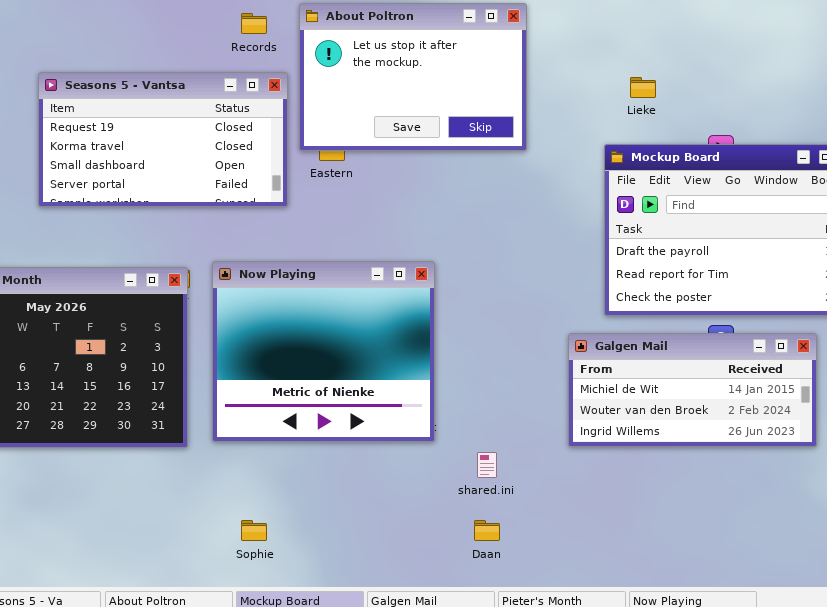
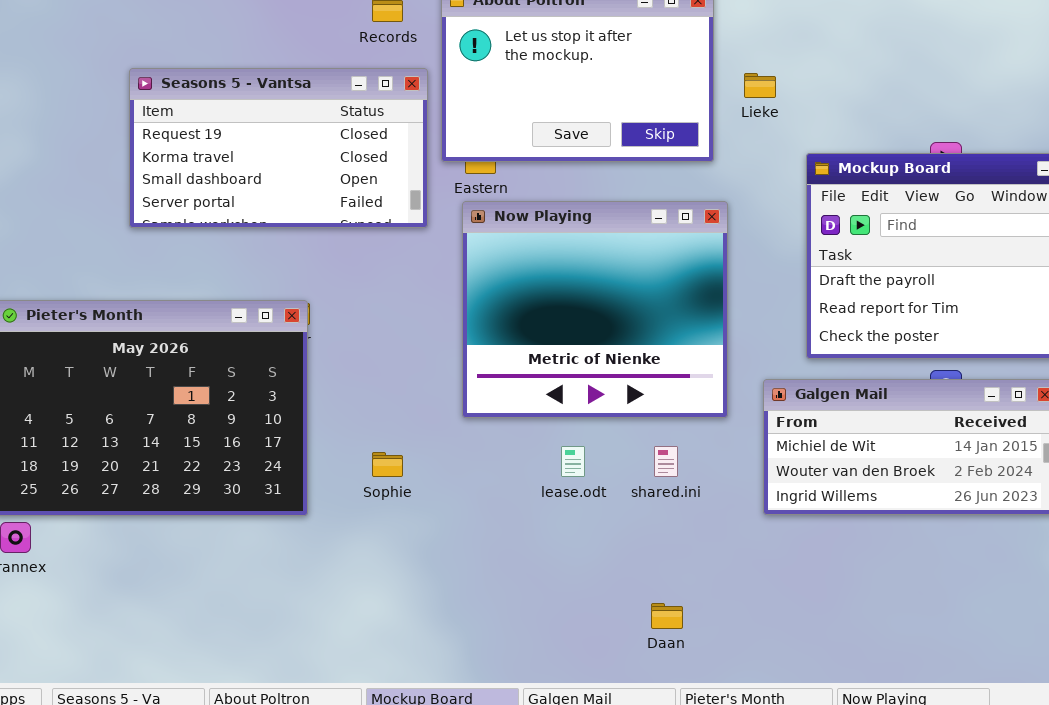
Lieke: [630,77,656,98] -> [744,73,776,98], moved
Now Playing: [212,261,435,442] -> [462,201,728,418], moved
shared.ini: [477,452,497,478] -> [654,446,678,477], moved
Sophie: [241,520,267,541] -> [372,452,403,477], moved

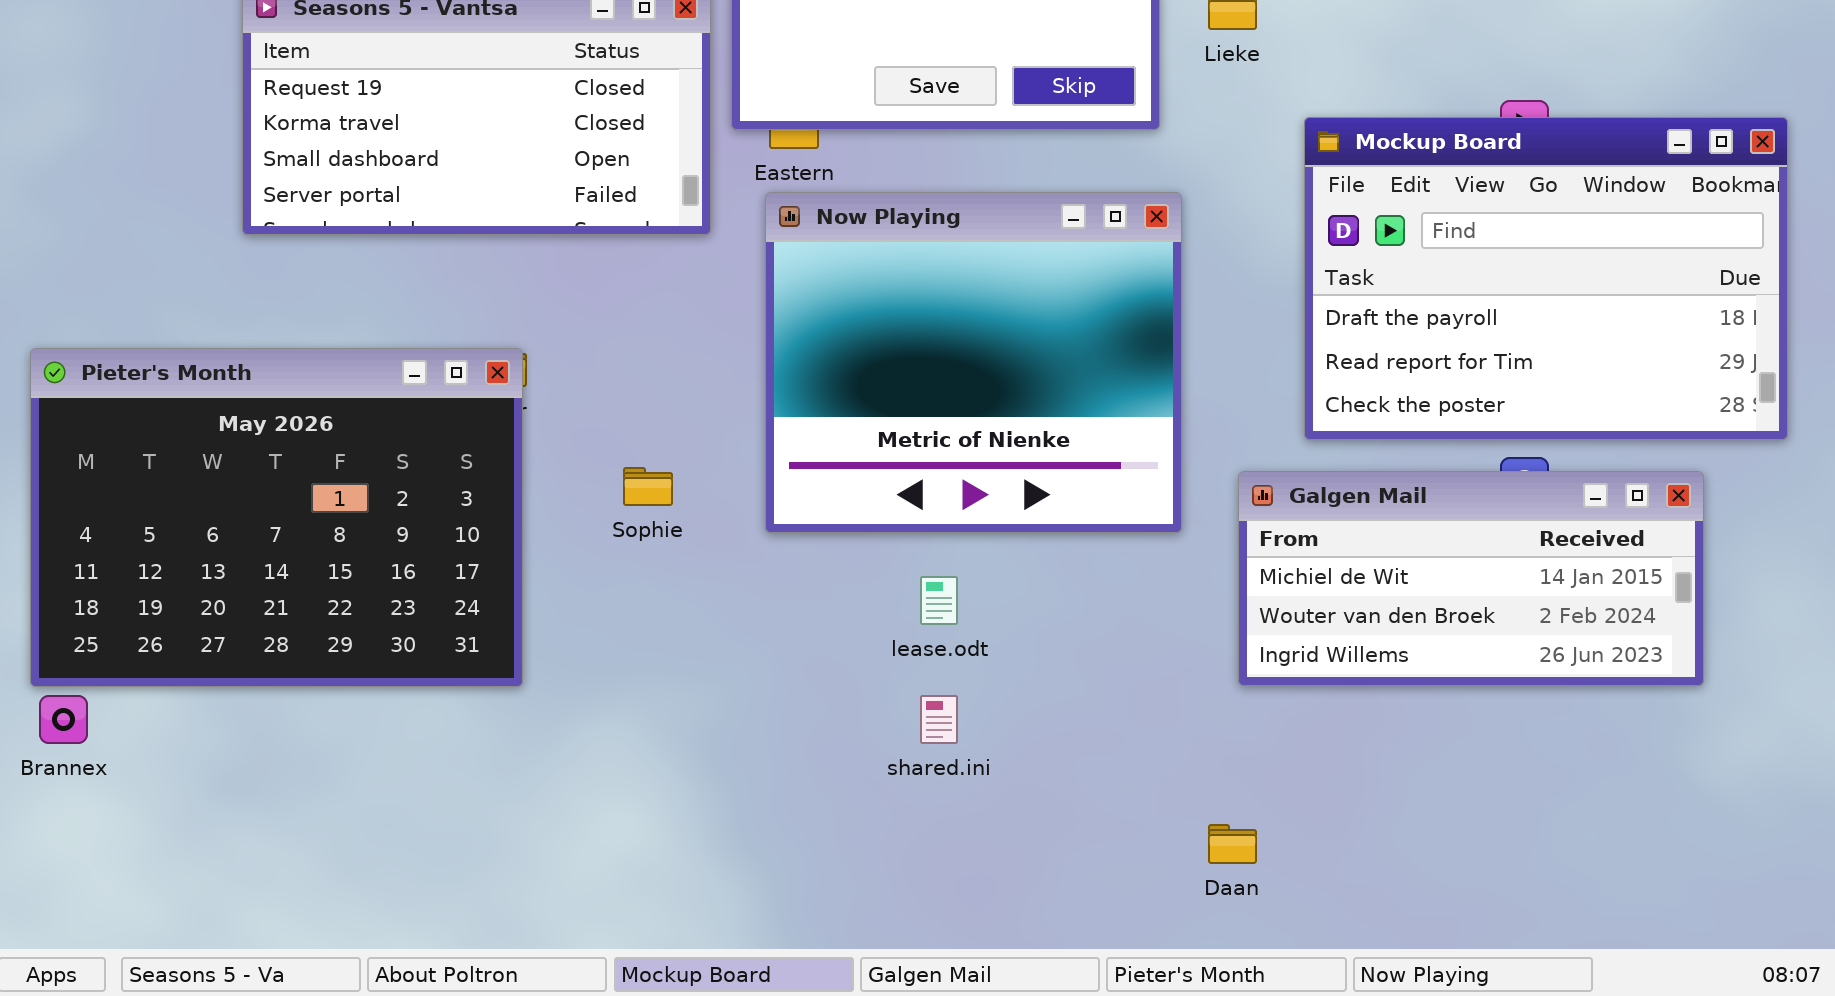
shared.ini: [654,446,678,477] -> [920,695,958,744], moved
Sophie: [372,452,403,477] -> [623,467,673,506], moved
Daan: [651,603,683,629] -> [1208,824,1257,864], moved

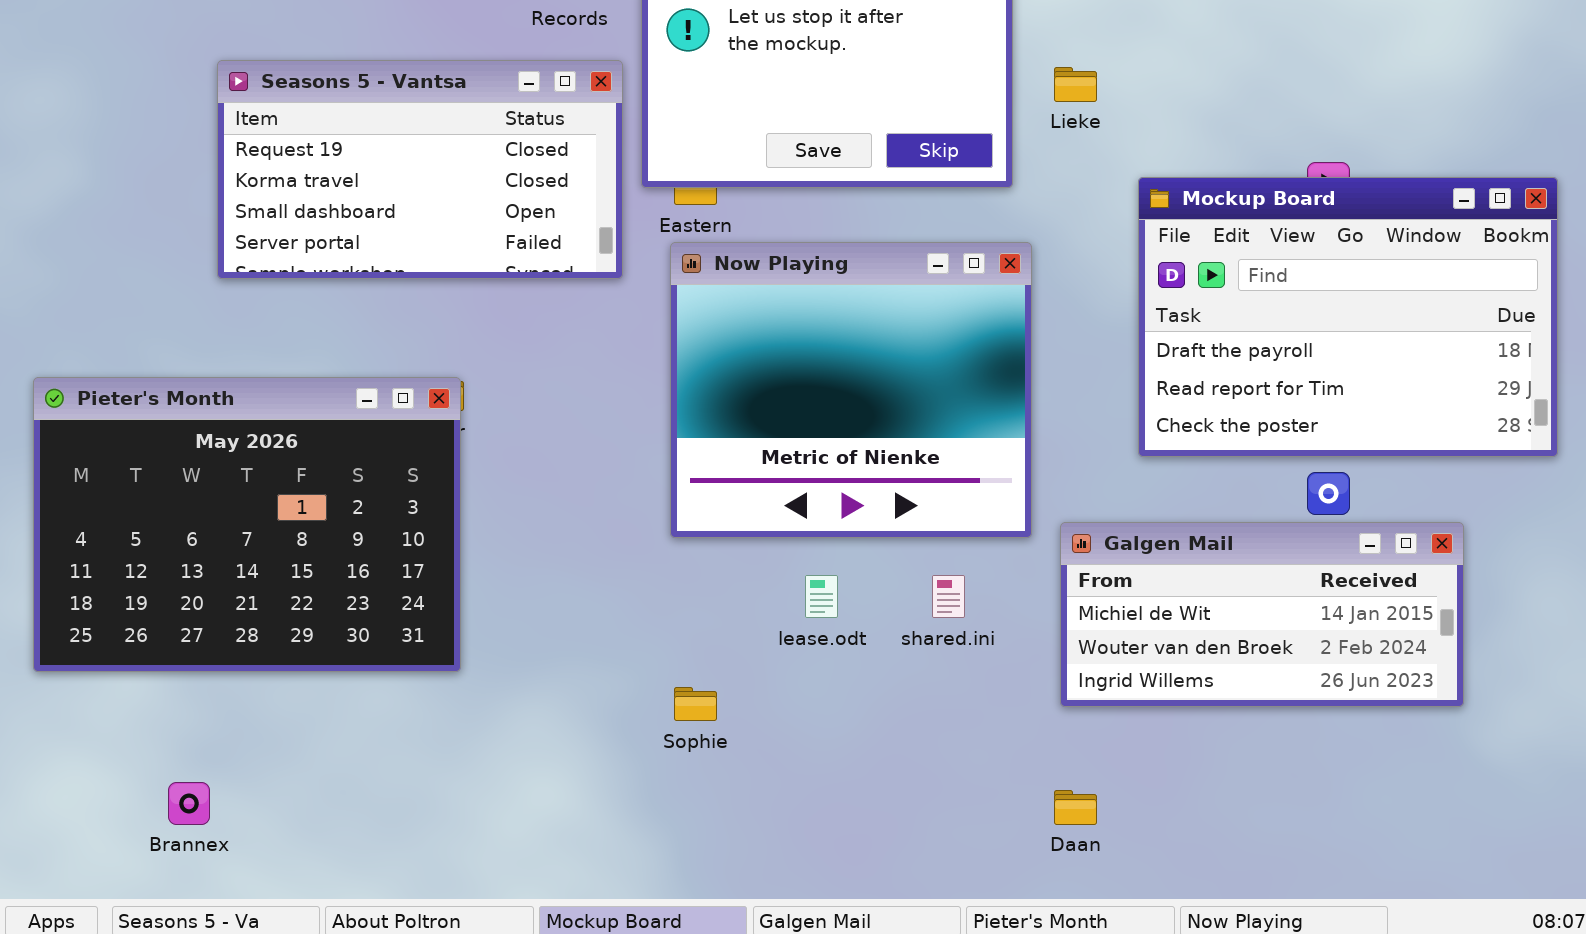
Sophie: [623,467,673,506] -> [674,687,717,721], moved
Galgen Mail: [1238,471,1704,686] -> [1060,522,1464,707], moved
Brannex: [39,695,88,744] -> [168,782,210,825], moved
shared.ini: [920,695,958,744] -> [932,575,965,618], moved

